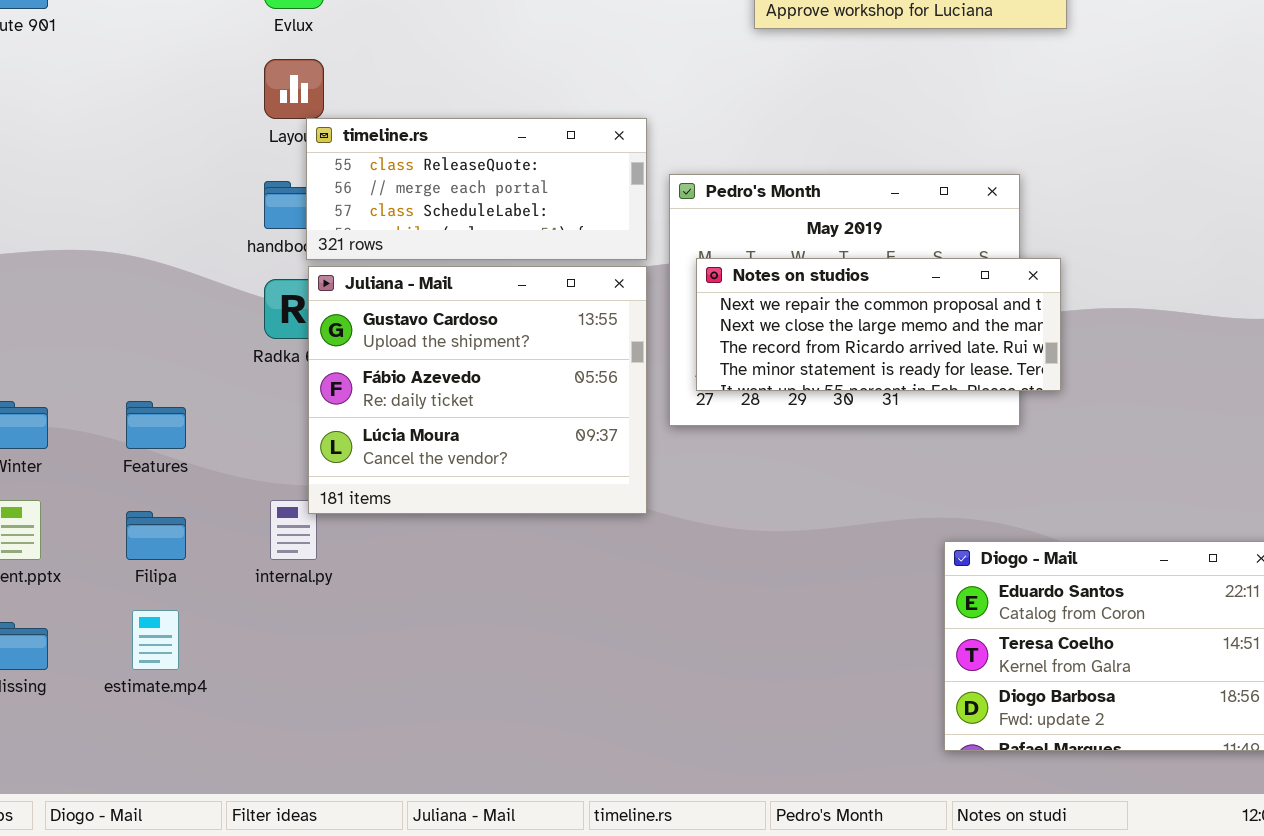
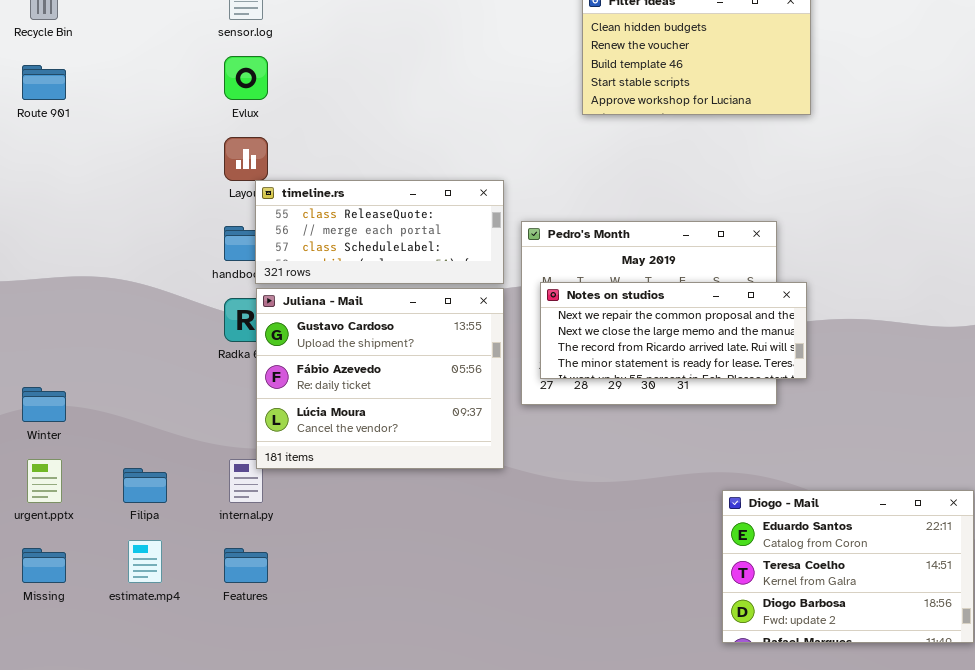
Features: [126,401,186,449] -> [224,548,268,583], moved

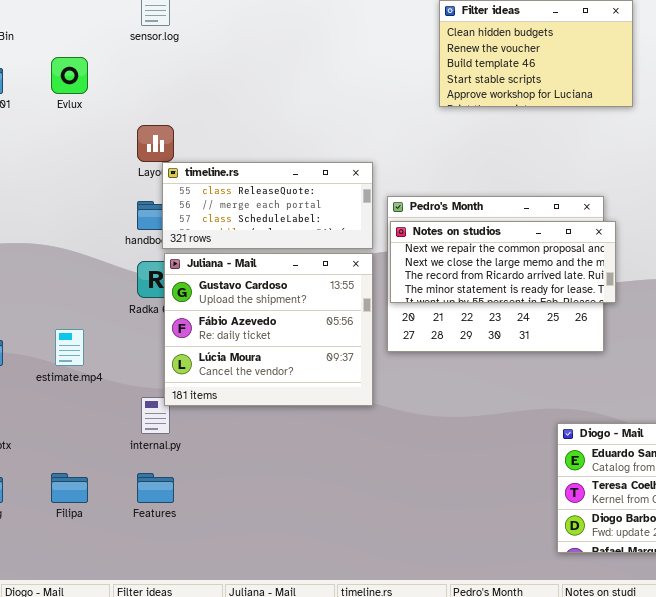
Evlux: [224,56,268,100] -> [51,57,88,94], moved
Notes on studios: [540,282,807,379] -> [390,221,616,303], moved
Filipa: [123,468,167,503] -> [51,473,88,503], moved
estimate.mp4: [128,540,162,583] -> [55,329,84,366], moved

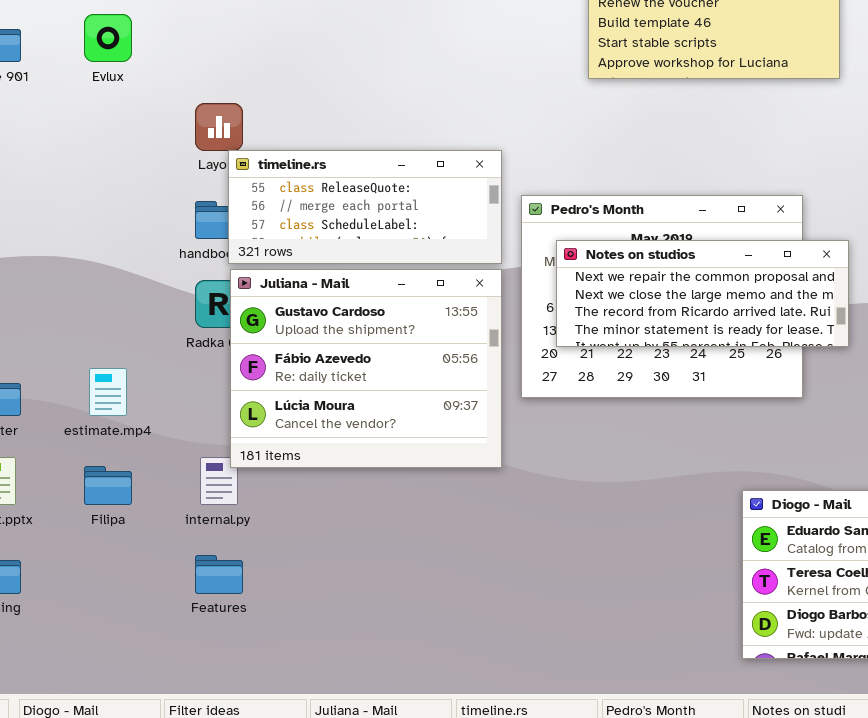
Notes on studios: [390,221,616,303] -> [556,240,849,347], moved
Filipa: [51,473,88,503] -> [84,466,132,505], moved

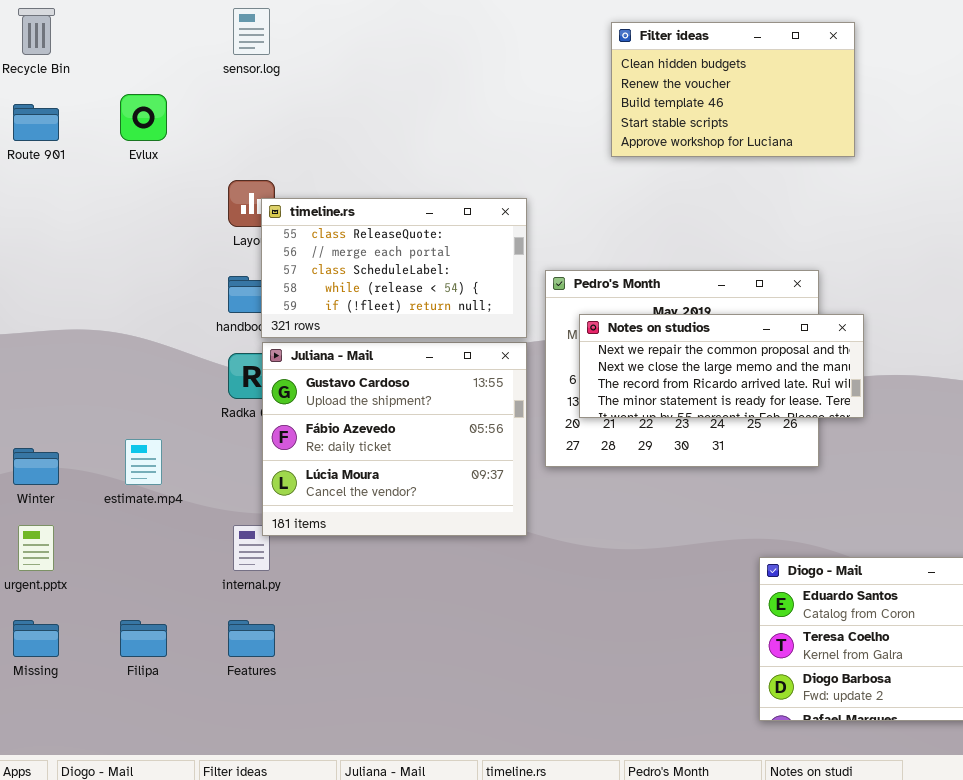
timeline.rs: [228,150,502,264] -> [261,198,527,338], resized
Filipa: [84,466,132,505] -> [120,620,167,657], moved

